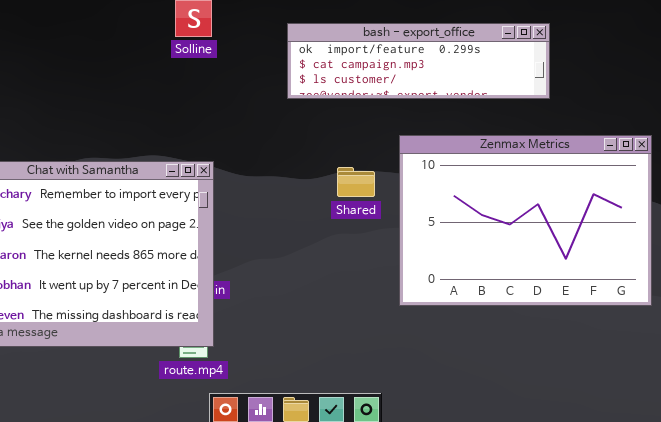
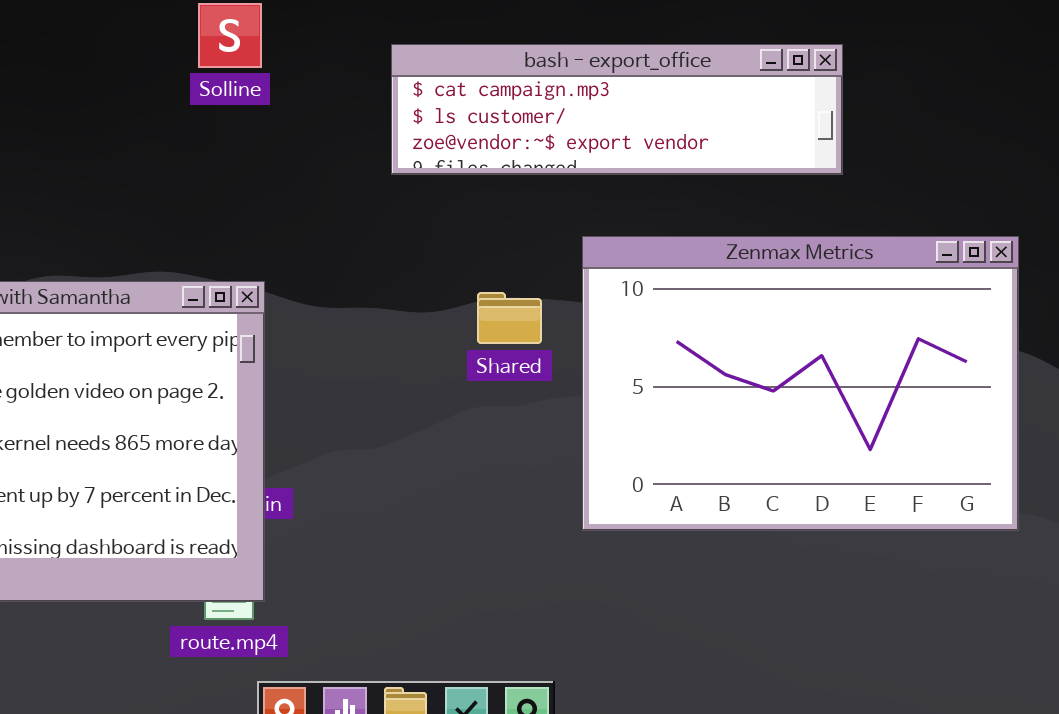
bash - export_office: [287,23,550,99] -> [391,44,843,175], scrolled down 1 row

